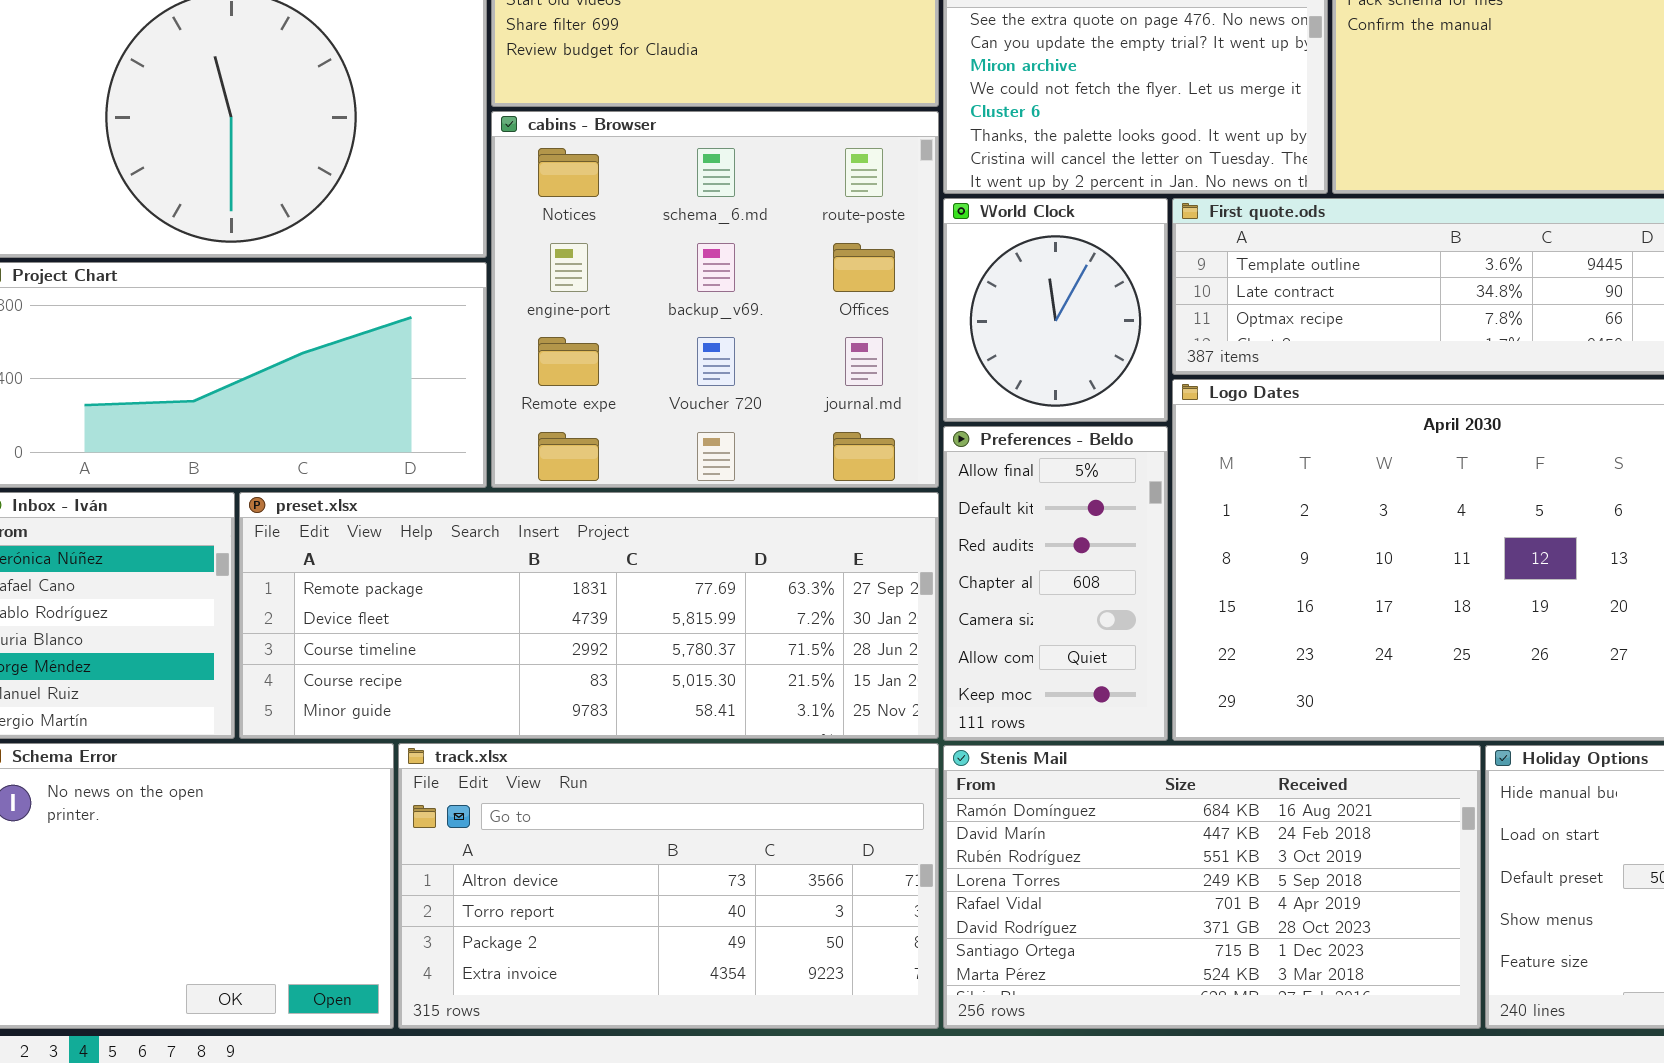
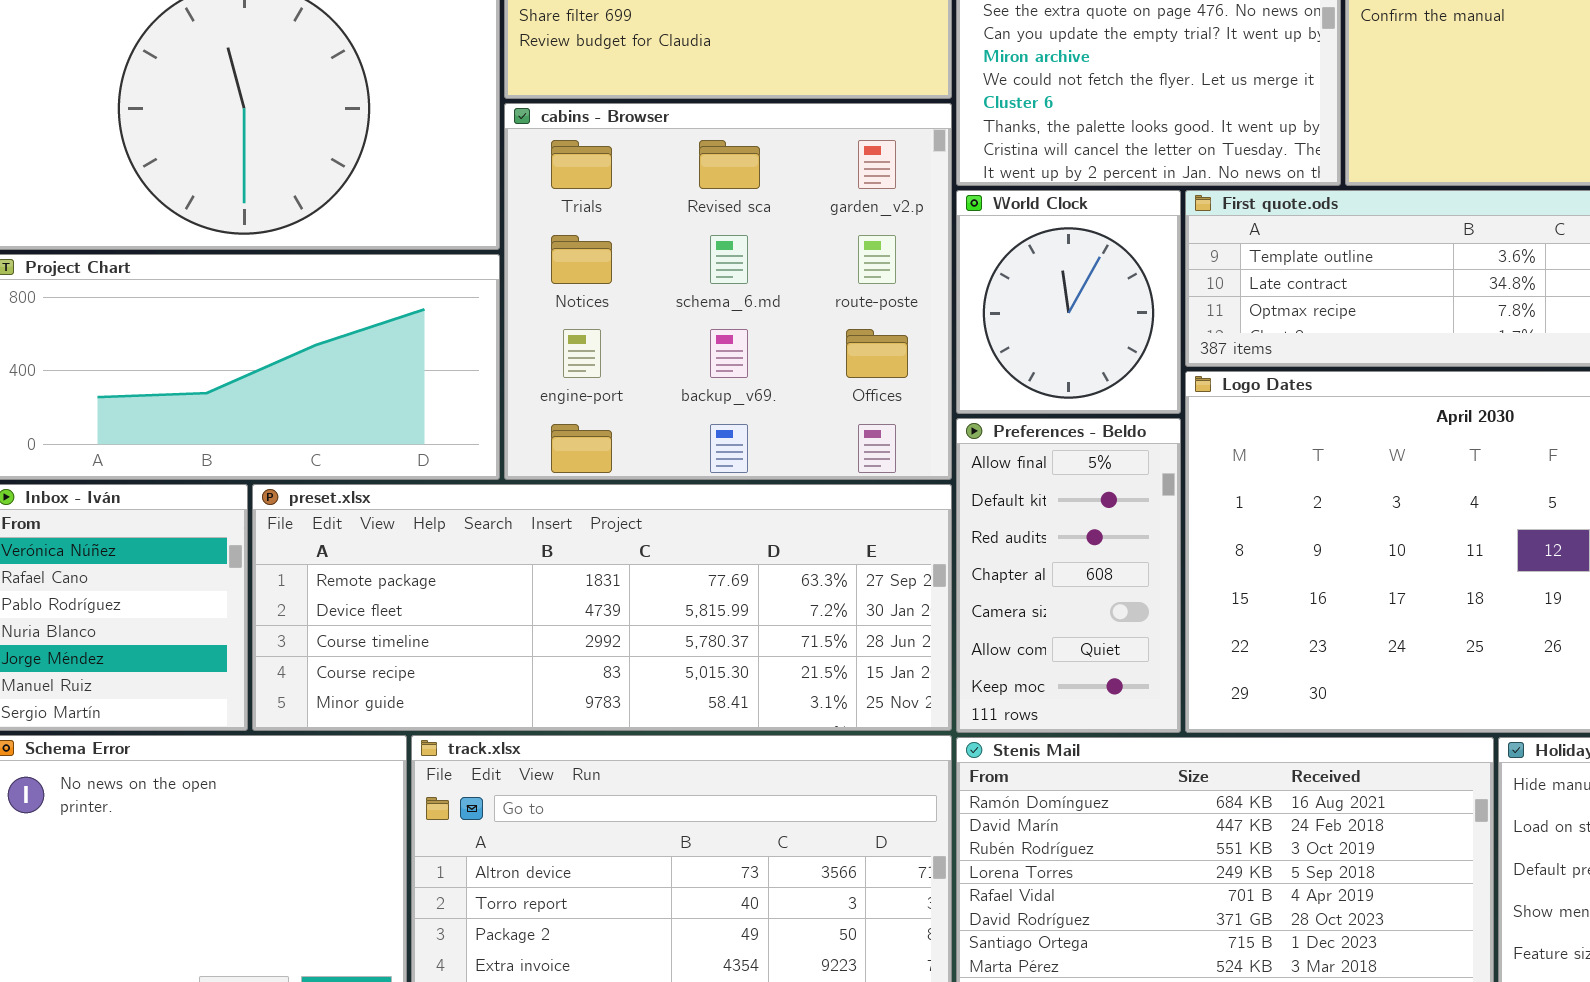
cabins - Browser: [491,111,939,488] -> [504,103,952,480], scrolled up 1 row

